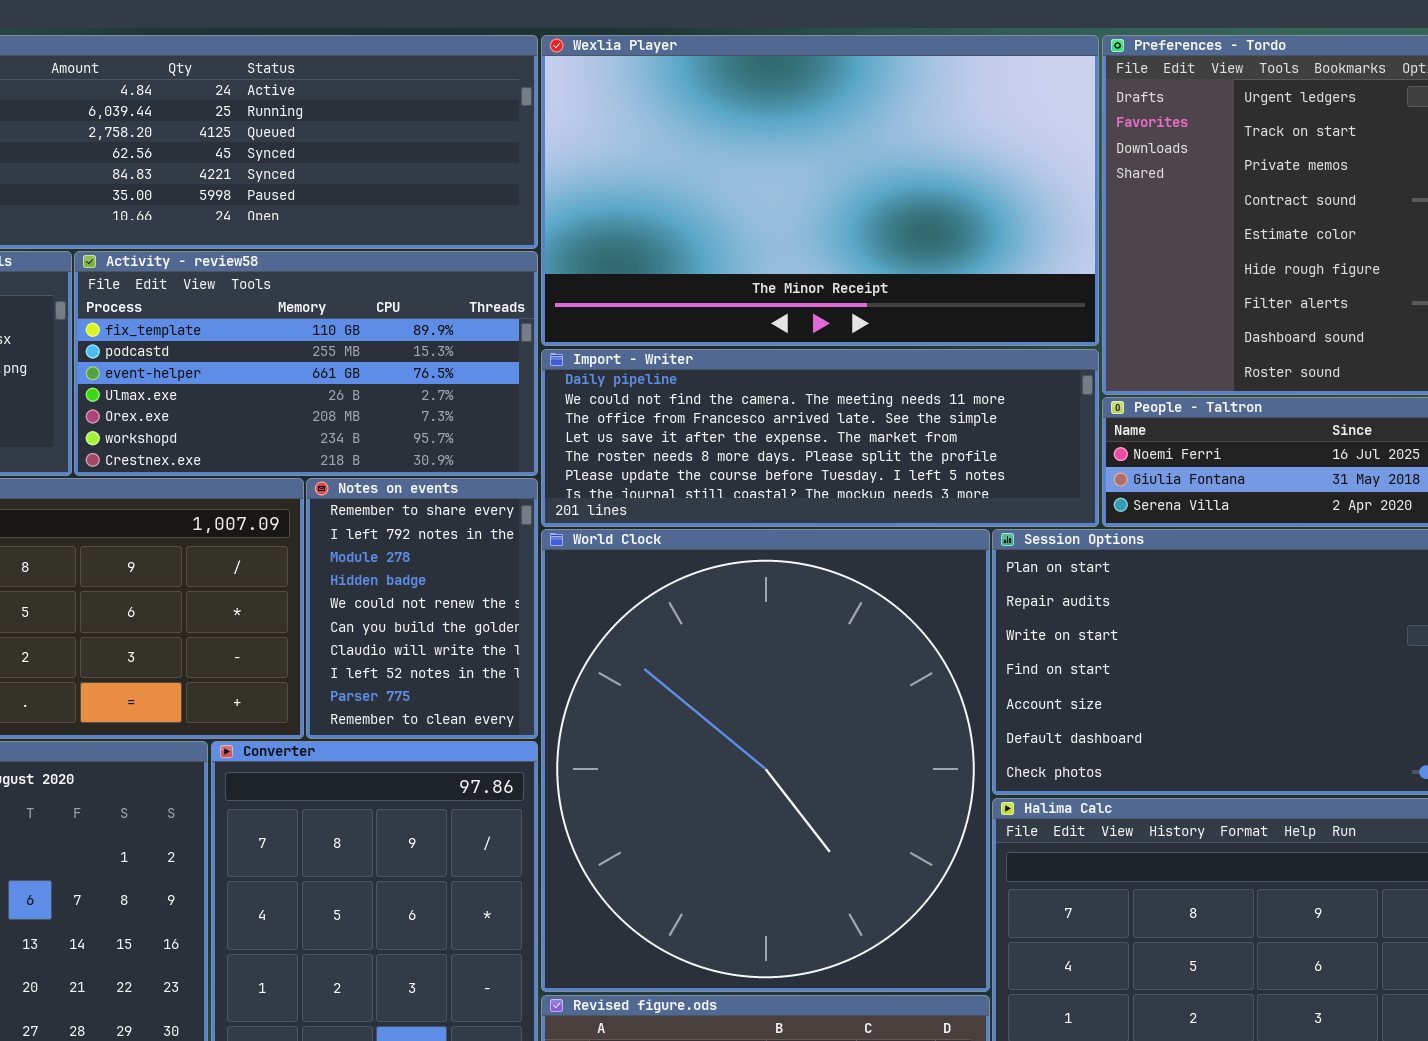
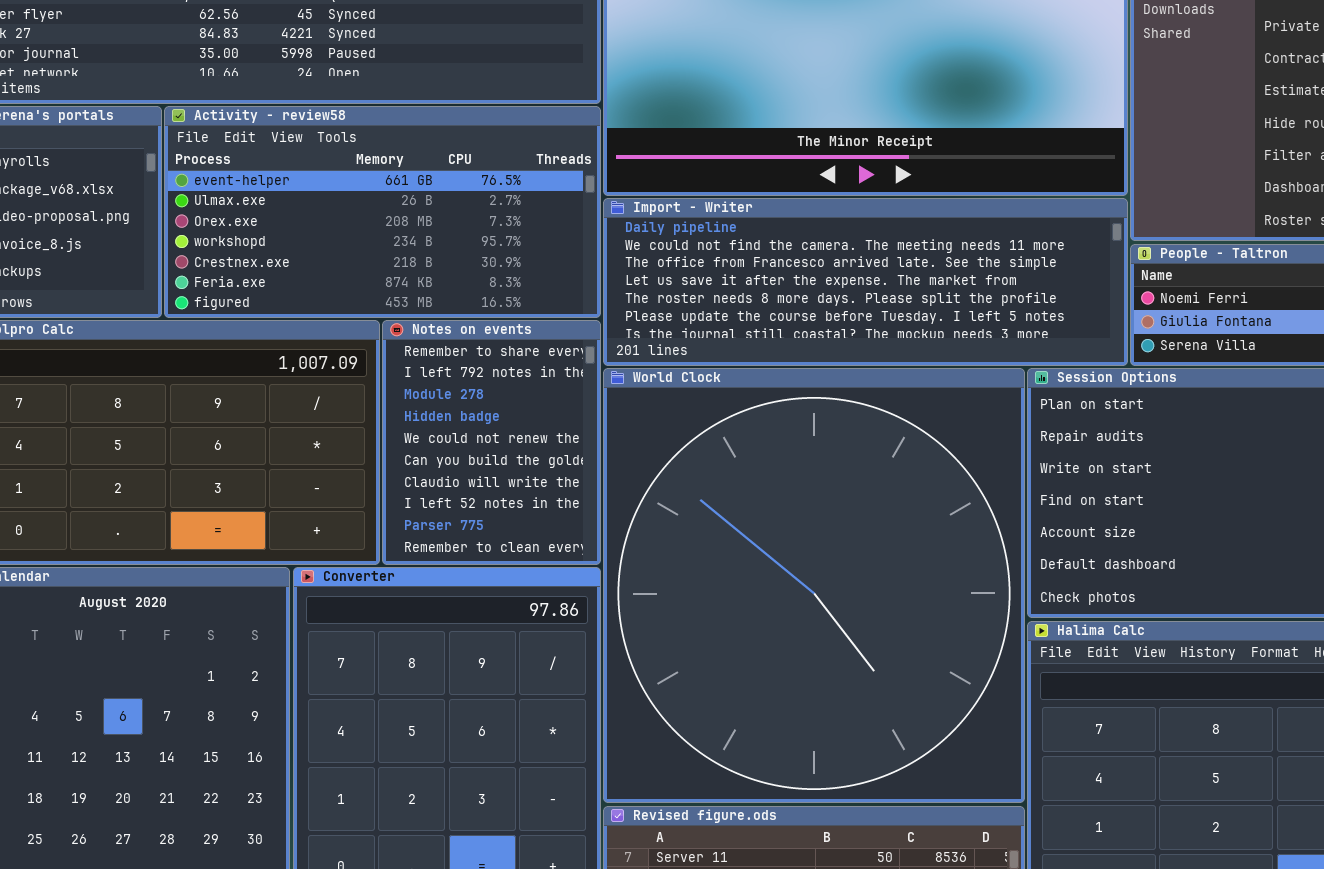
Activity - review58: [74,251,538,476] -> [164,106,601,318], scrolled down 2 rows

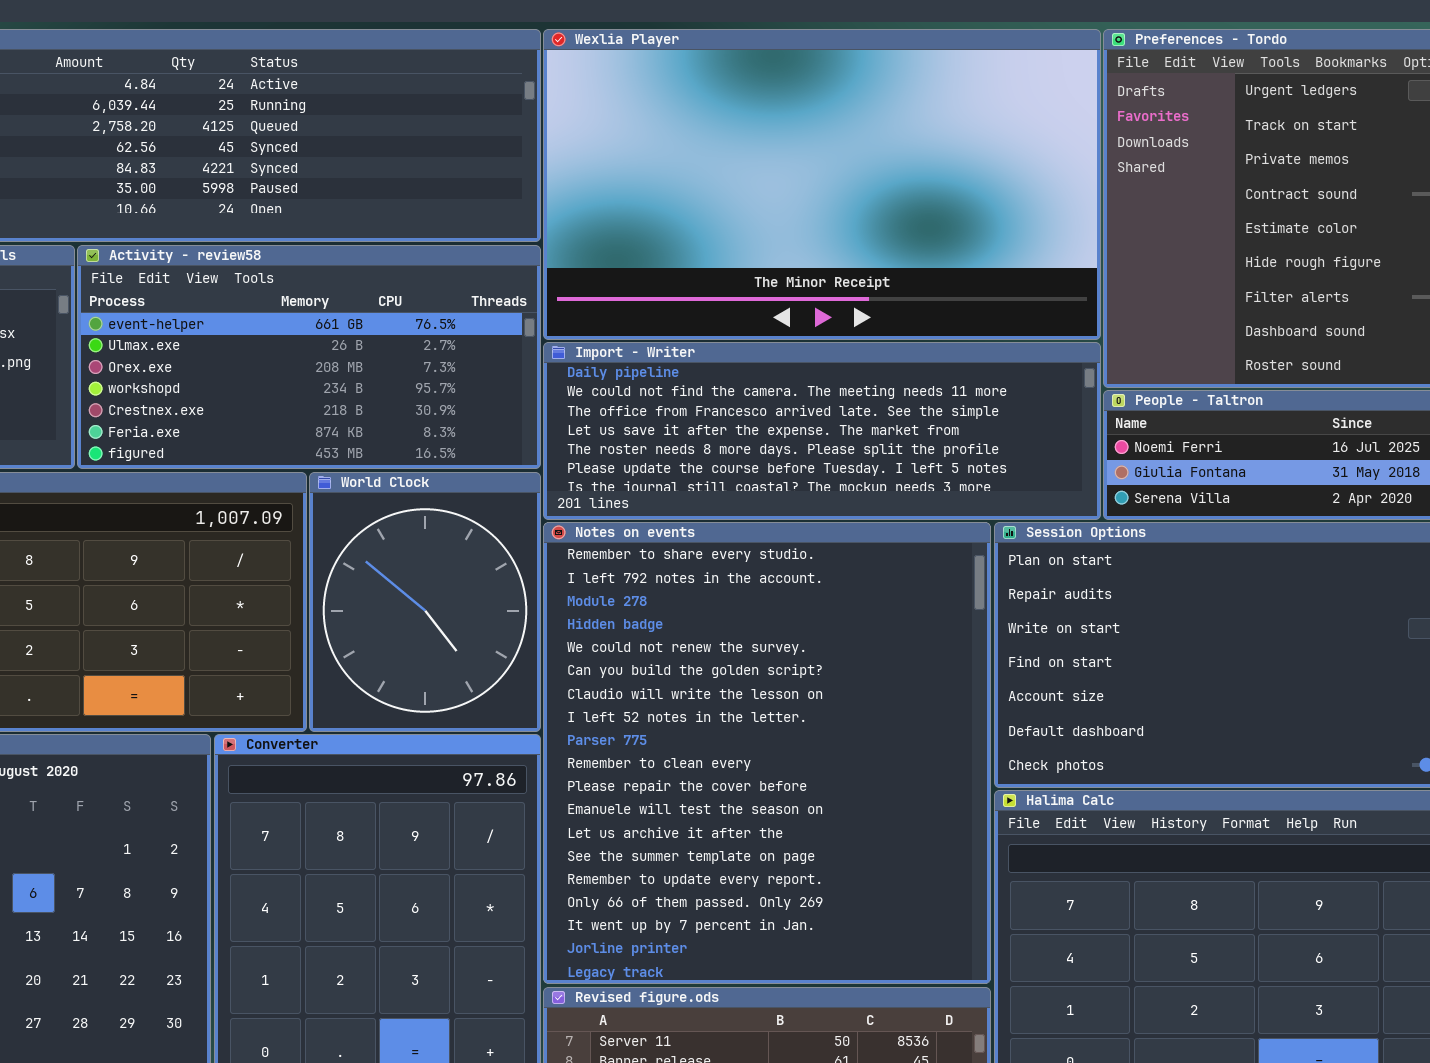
Notes on events: [382,320,601,565] -> [543,522,991,984], moved, resized
World Clock: [603,368,1025,803] -> [309,472,541,732], moved, resized

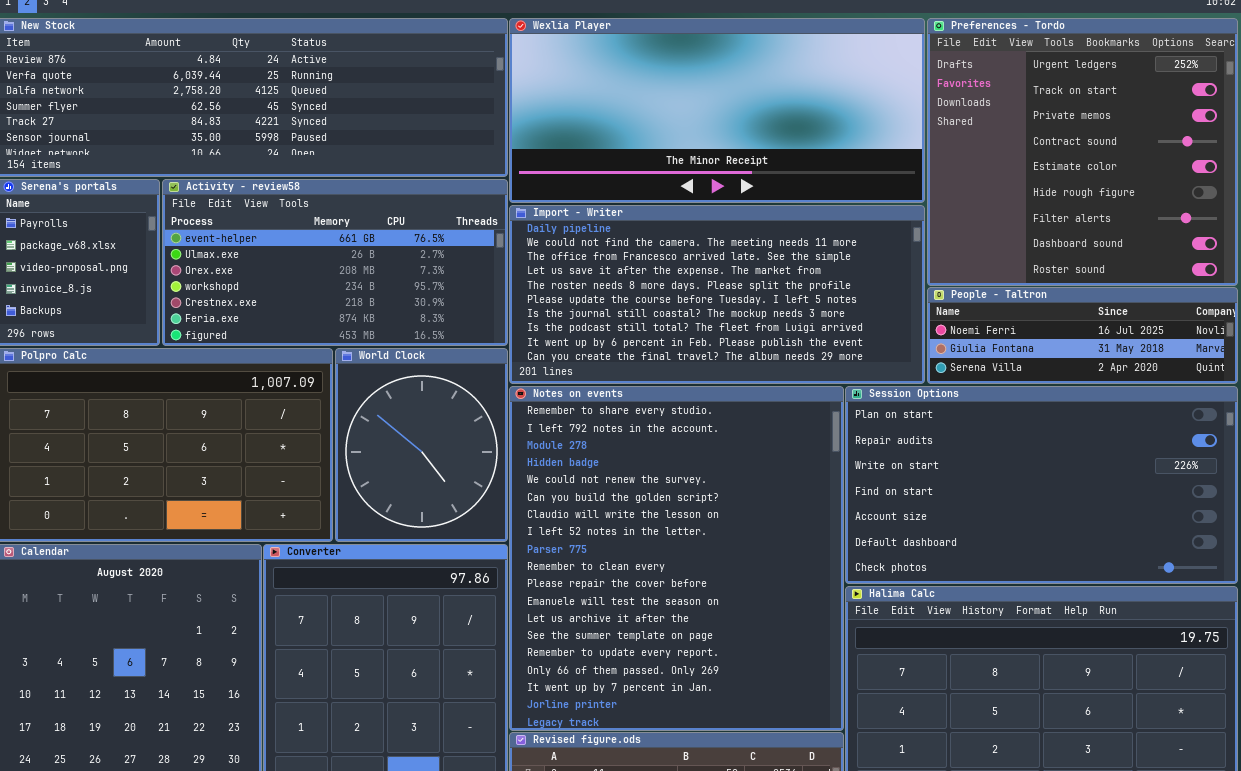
Wexlia Player: [543,29,1101,340] -> [509,18,925,203], resized
Import - Writer: [543,342,1101,520] -> [509,205,925,384], resized

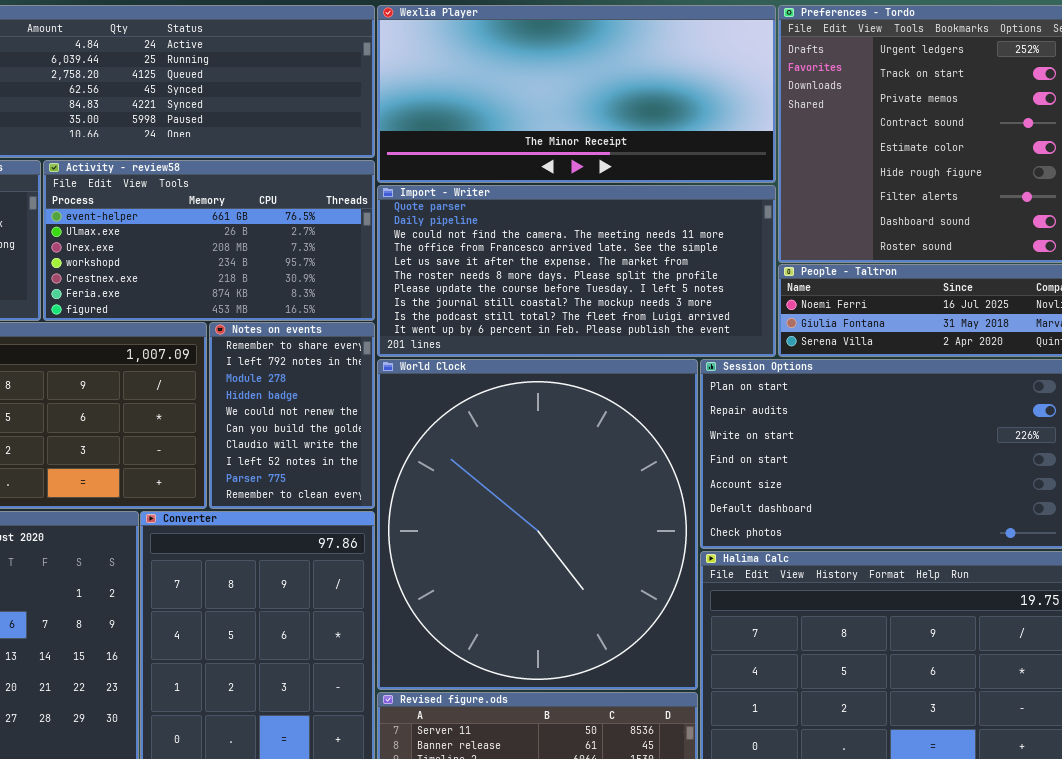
Import - Writer: [509,205,925,384] -> [377,185,776,357], scrolled up 1 row
World Clock: [335,348,508,542] -> [377,359,698,690], moved, resized
Notes on events: [509,386,844,731] -> [209,322,375,509], moved, resized

